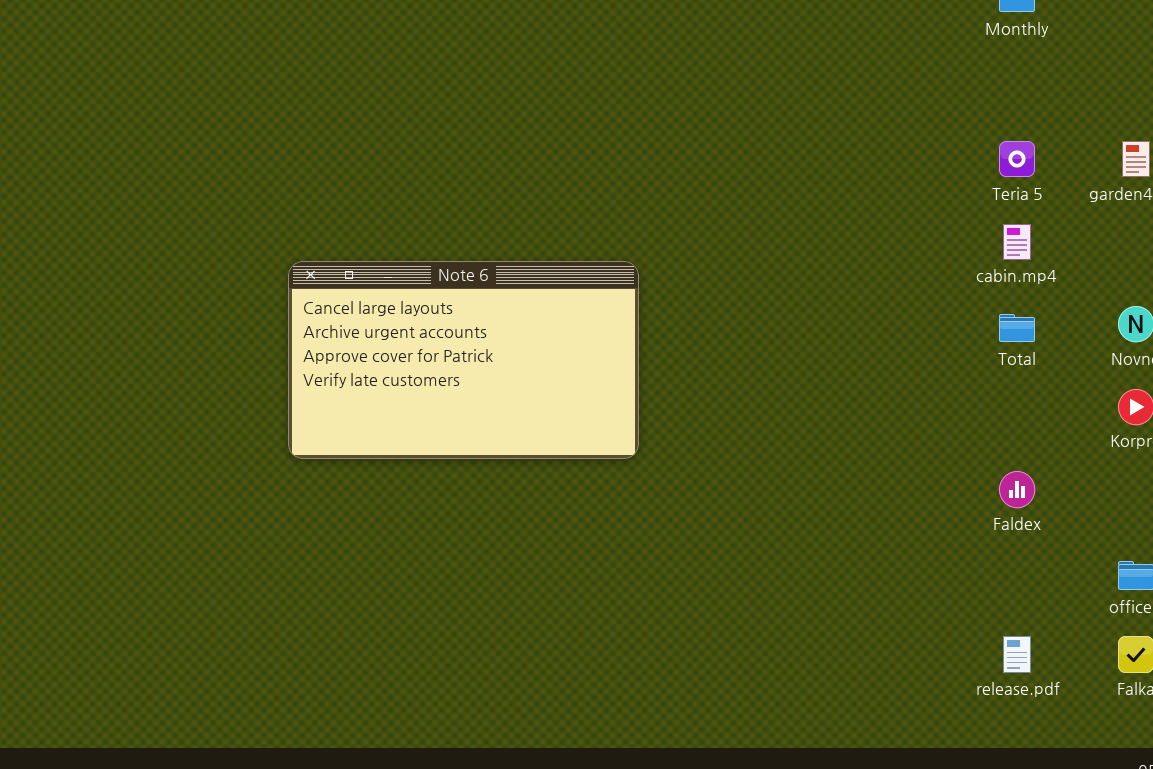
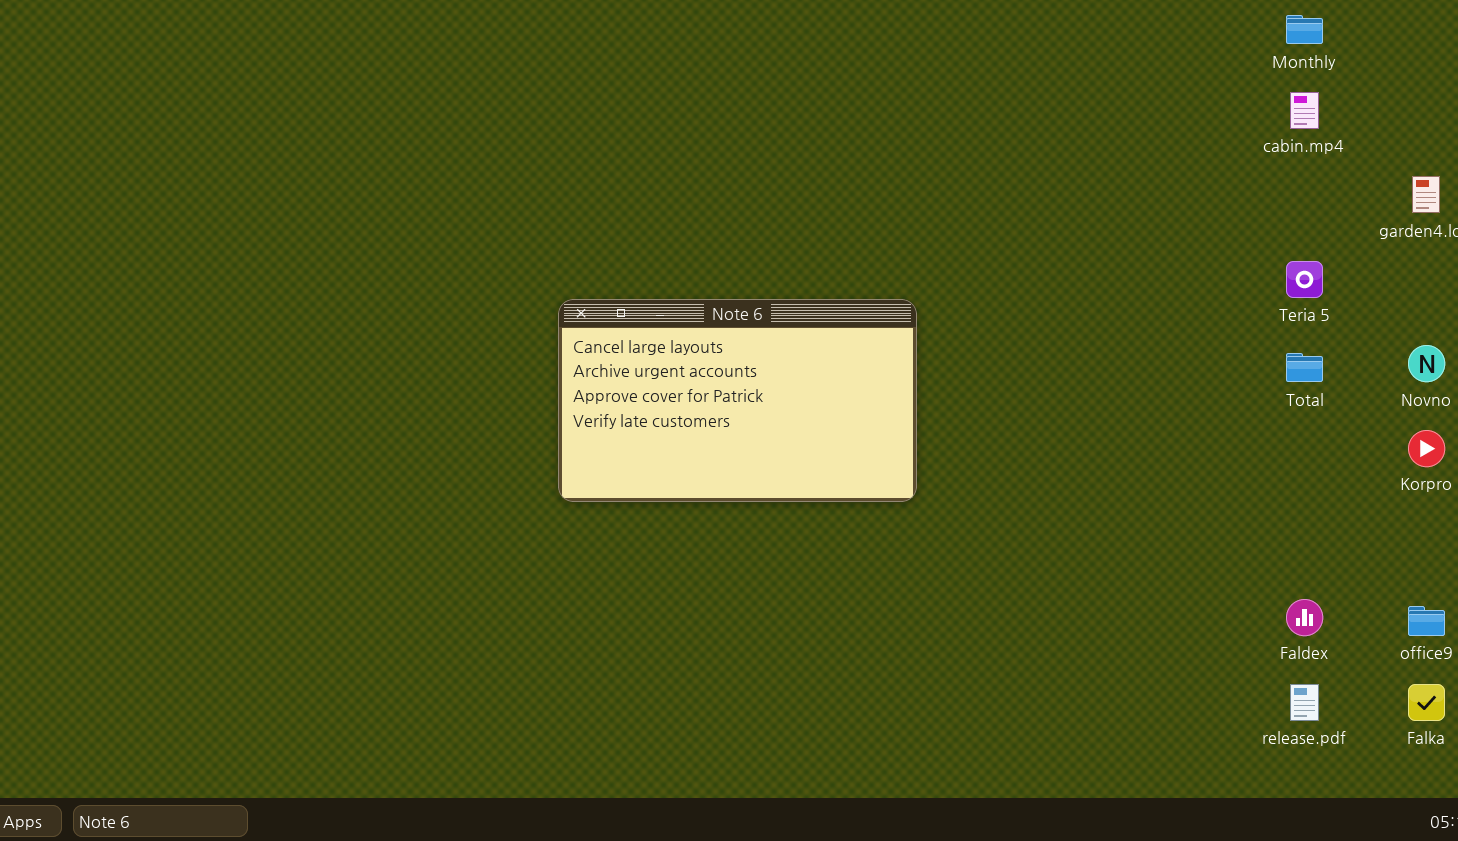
Teria 5: [999,141,1035,177] -> [1286,261,1323,298], moved
cabin.mp4: [1003,224,1031,260] -> [1290,92,1319,129], moved
Faldex: [999,471,1035,508] -> [1286,599,1323,636], moved

